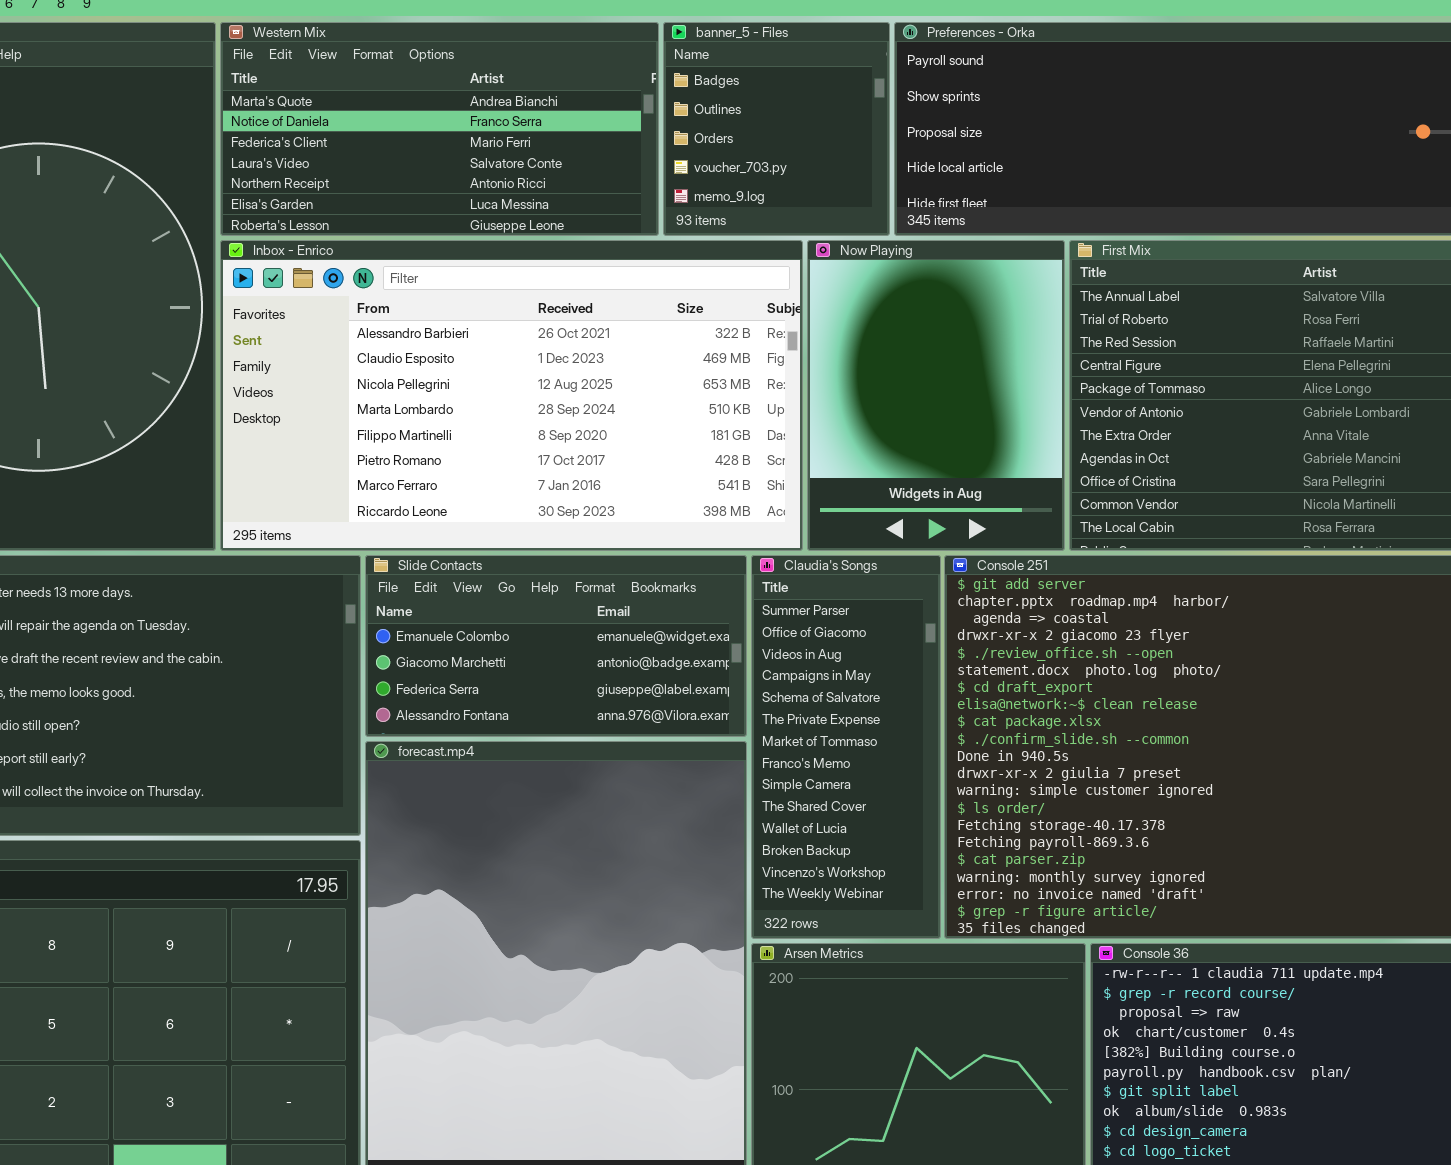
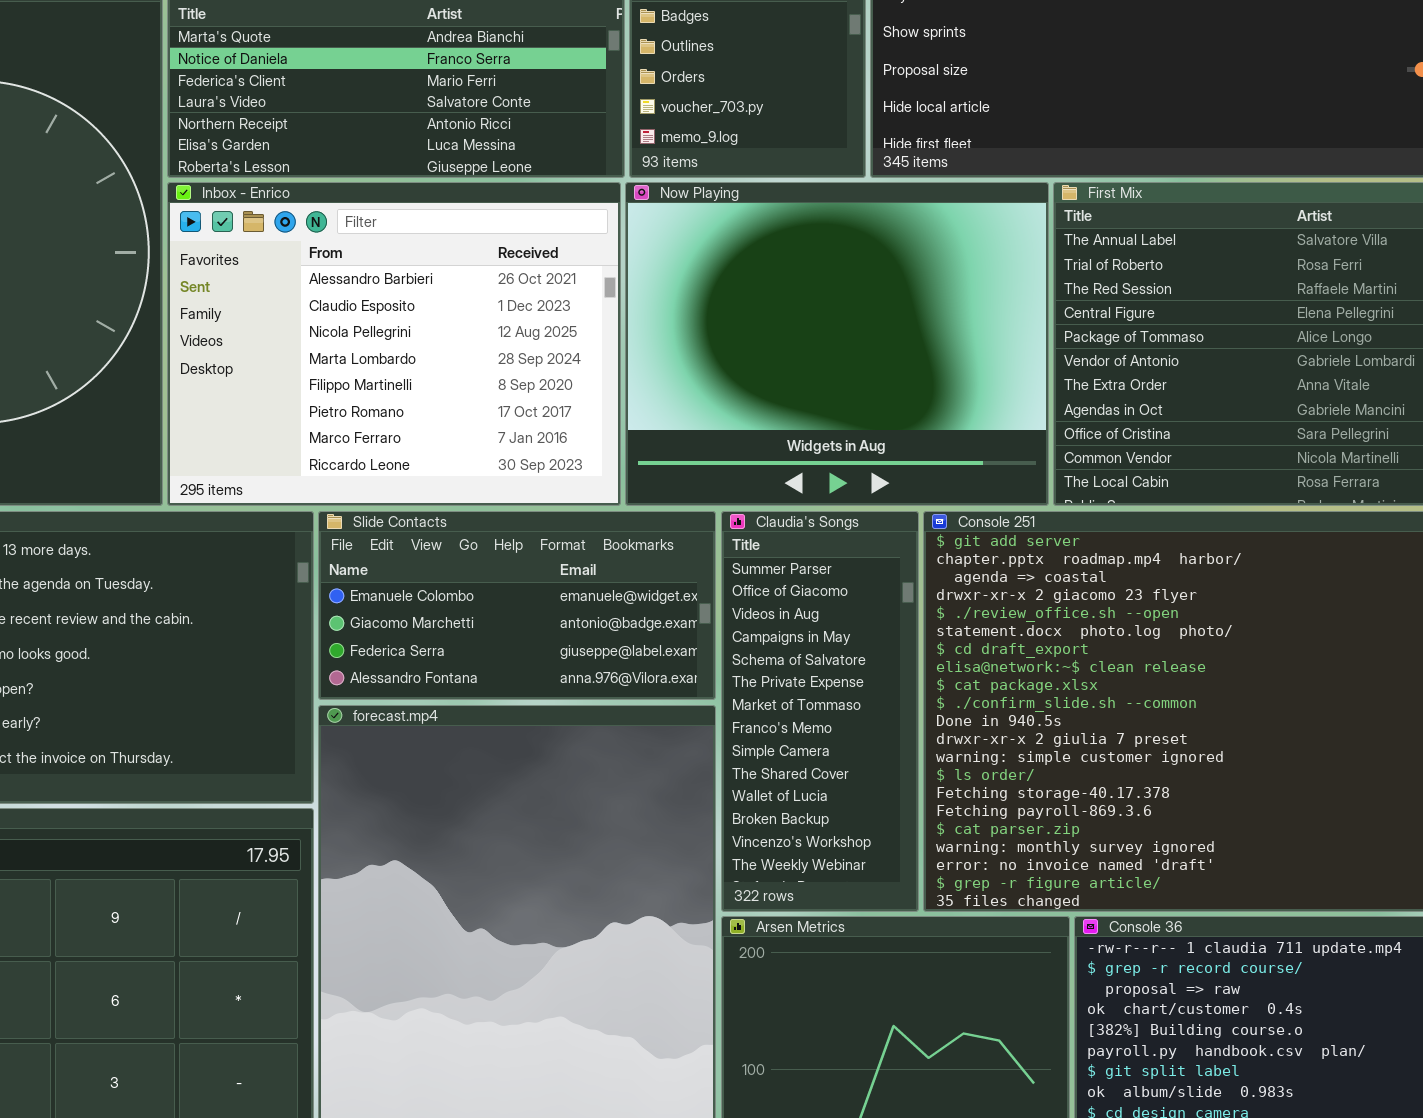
Inbox - Enrico: [220,240,803,551] -> [167,182,621,506], resized
Now Playing: [807,240,1065,551] -> [625,182,1049,506], resized

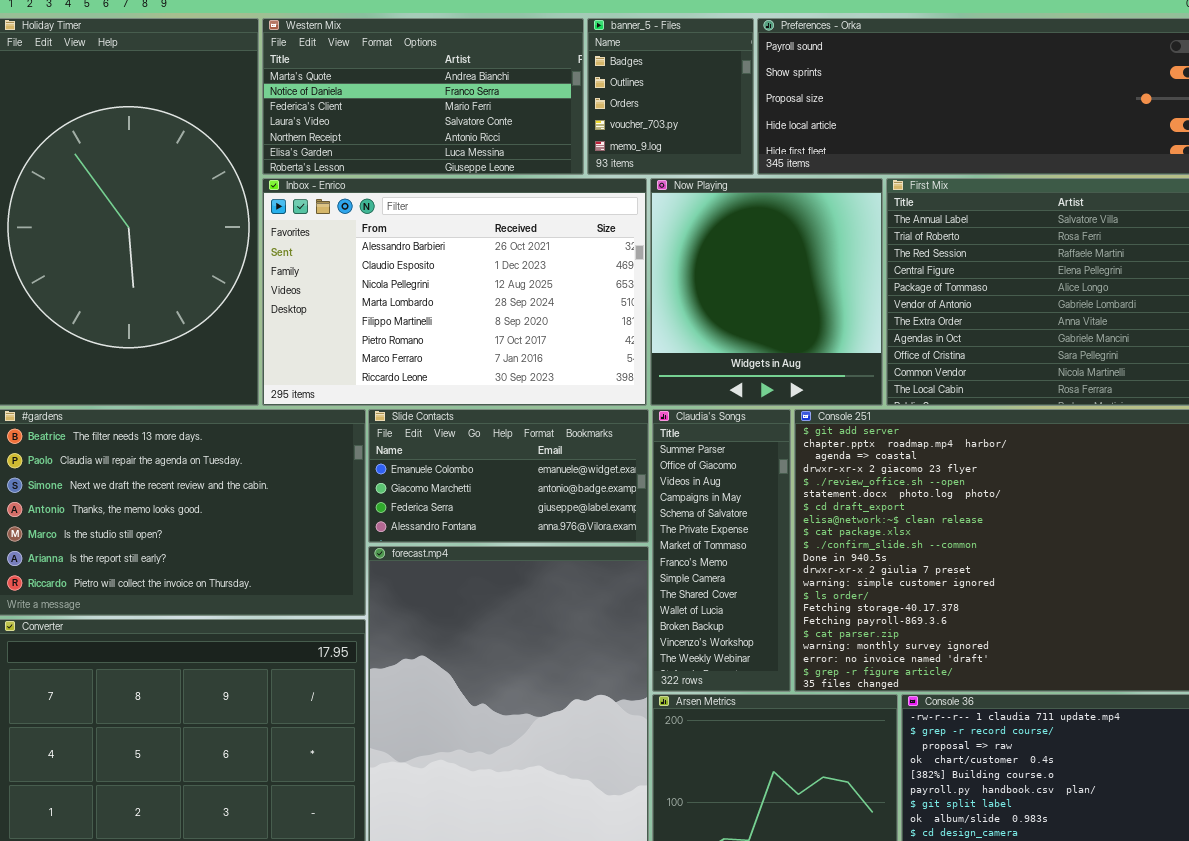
Inbox - Enrico: [167,182,621,506] -> [262,178,647,406], resized
Now Playing: [625,182,1049,506] -> [650,178,883,406], resized

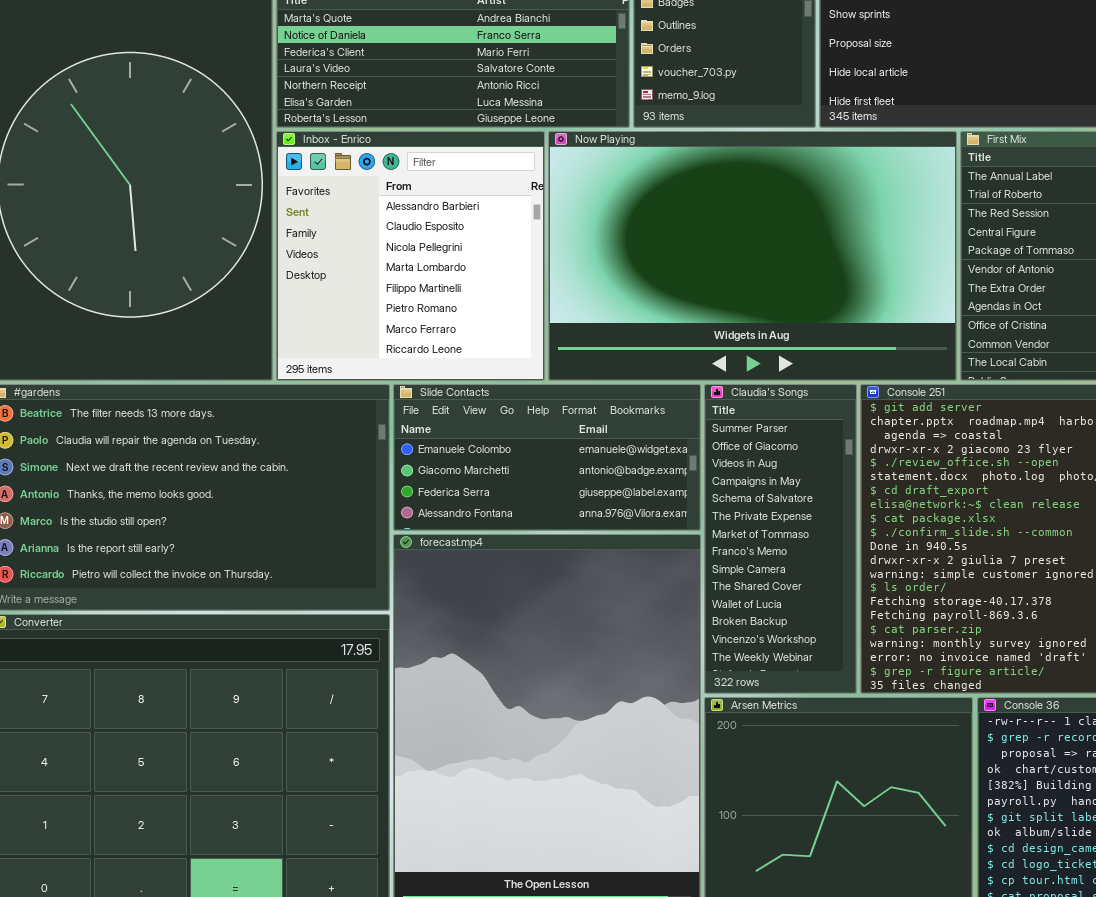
Inbox - Enrico: [262,178,647,406] -> [276,131,545,381], resized
Now Playing: [650,178,883,406] -> [548,131,957,381], resized

